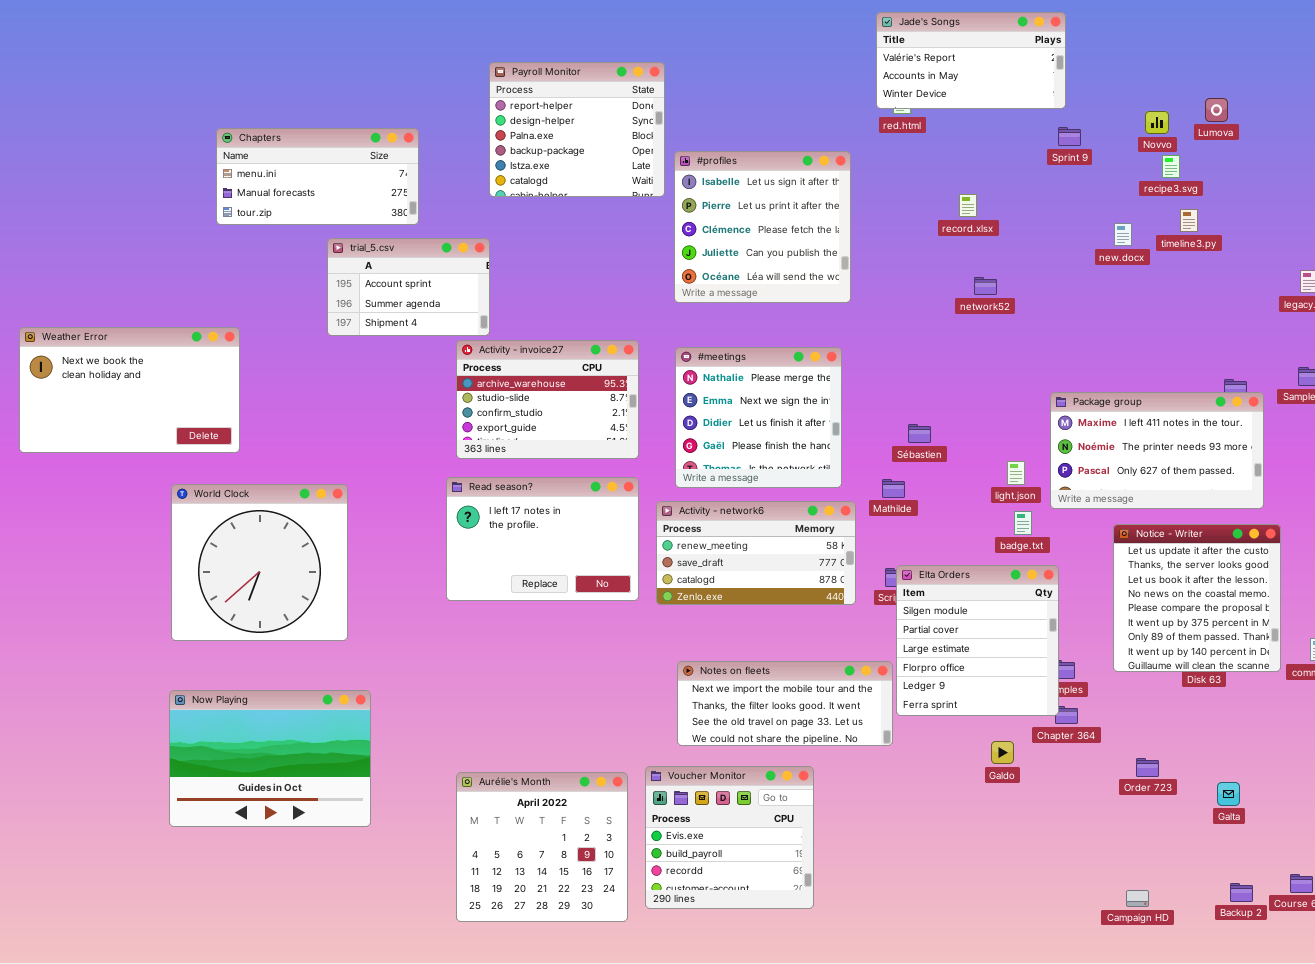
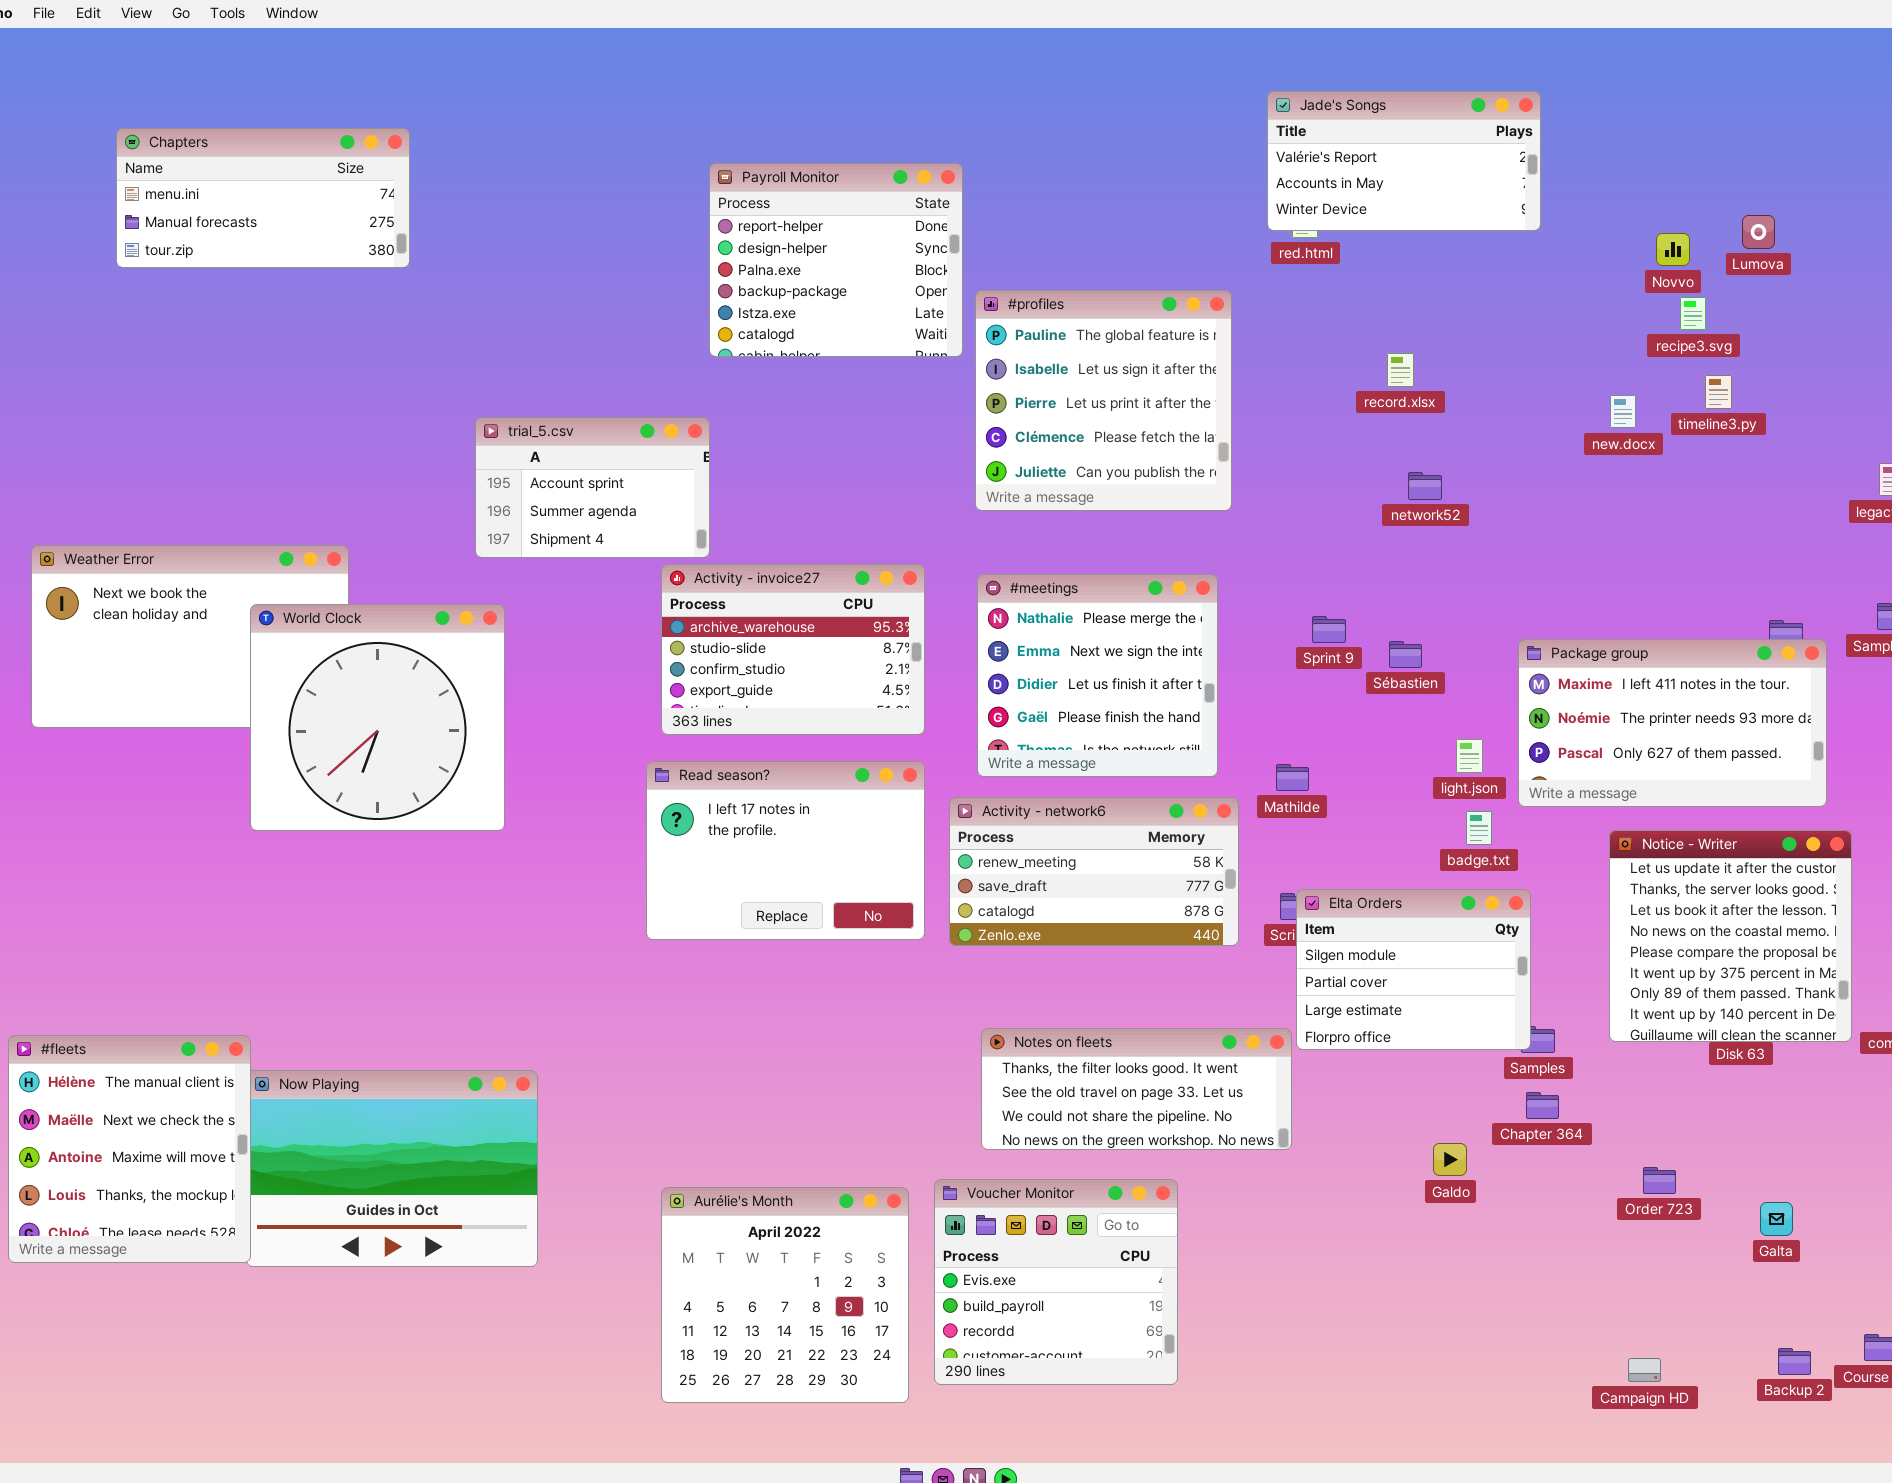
Sprint 9: [1058,127,1081,146] -> [1312,616,1346,643], moved
Chapters: [216,128,419,225] -> [116,128,410,268], moved
#profiles: [674,151,851,303] -> [975,290,1232,511], scrolled up 1 row
Sébastien: [908,424,931,443] -> [1389,641,1422,668], moved
World Clock: [171,484,348,641] -> [250,604,505,831], moved
Elta Orders: [896,565,1059,716] -> [1296,889,1531,1050], resized
Notes on fleets: [677,661,893,746] -> [981,1028,1292,1150], scrolled down 1 row
#fleets: none -> [8,1035,251,1263], opened

